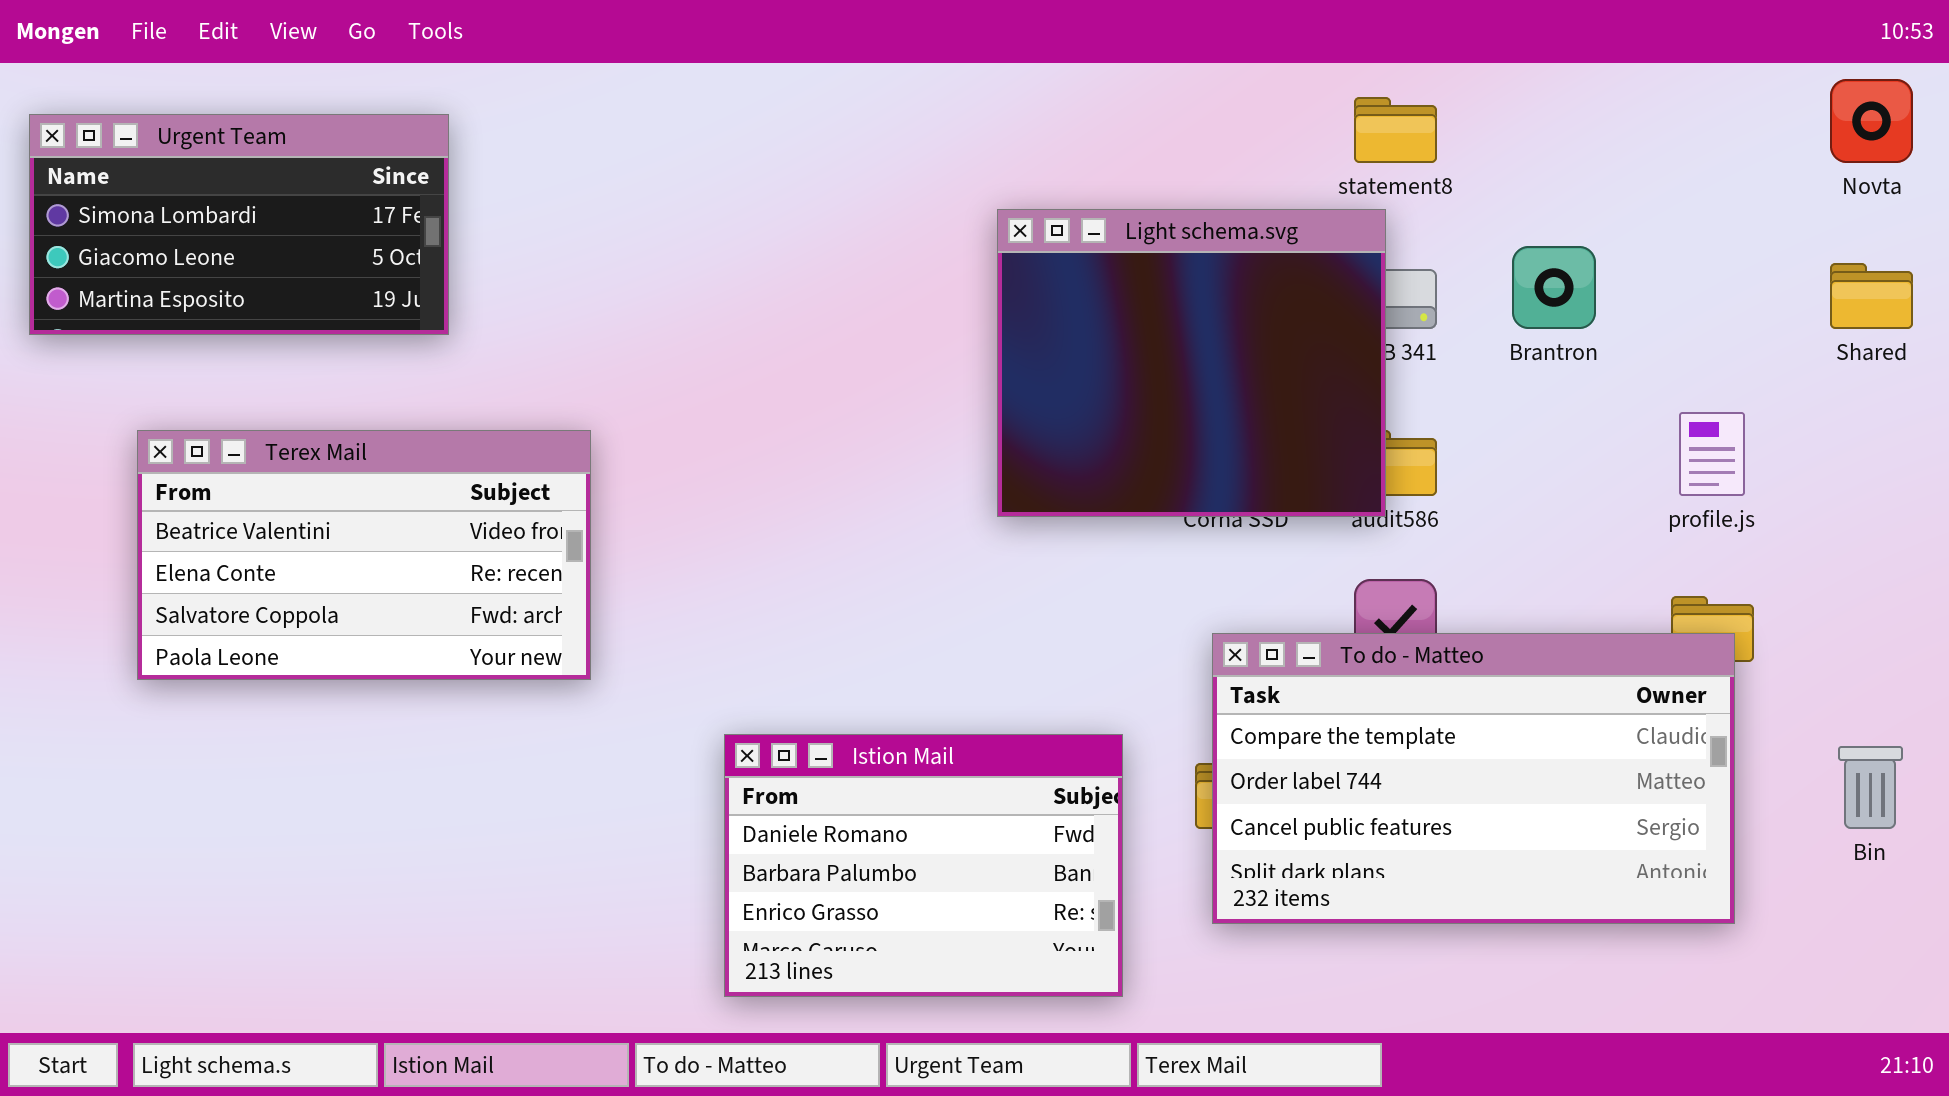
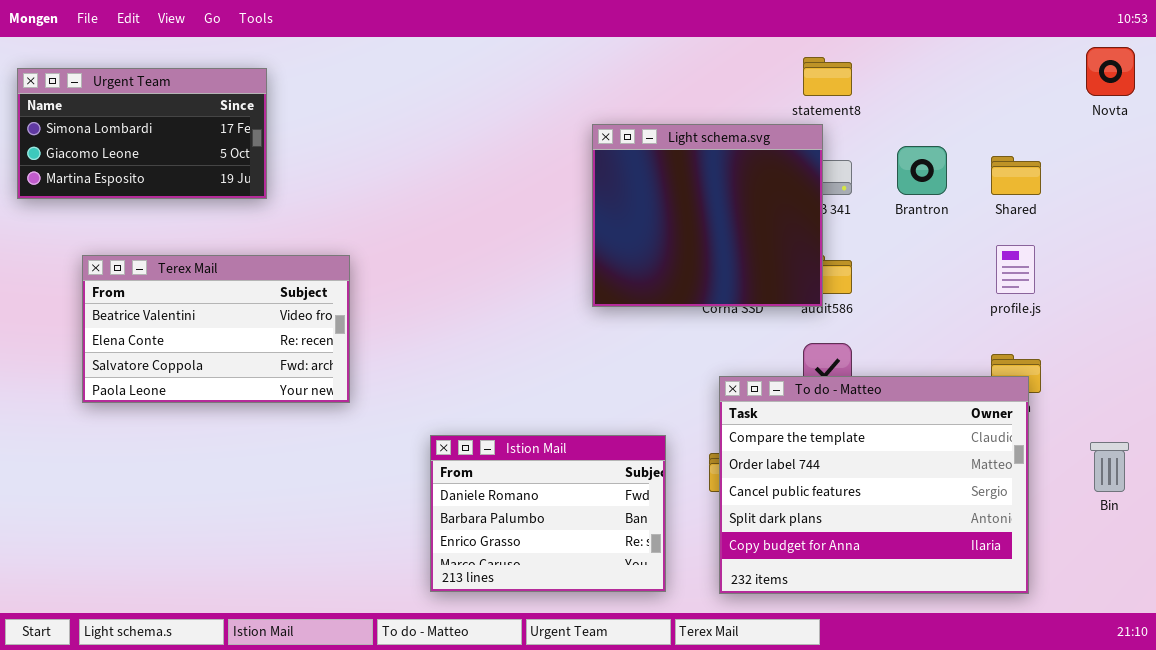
Shared: [1830,263,1913,329] -> [991,156,1041,195], moved
To do - Matteo: [1212,633,1735,924] -> [719,376,1029,594], resized

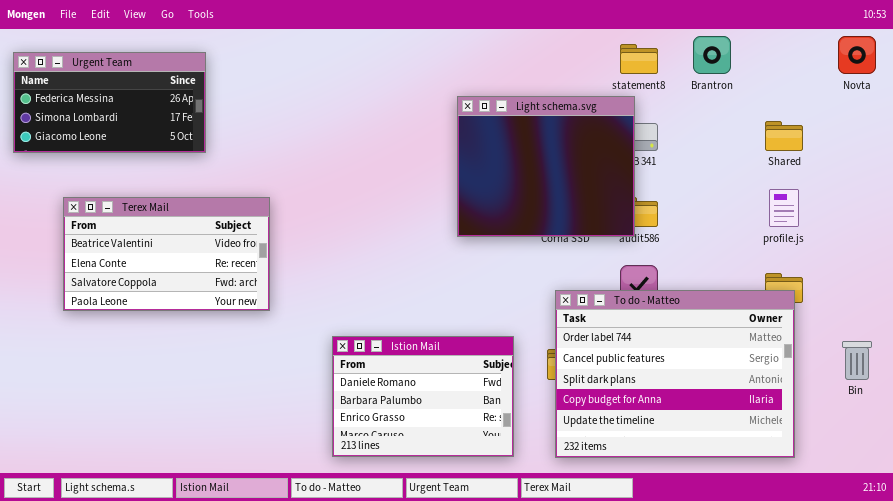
Urgent Team: [17,68,267,199] -> [13,52,206,153], scrolled up 1 row
Brantron: [897,146,947,195] -> [693,36,731,74], moved
To do - Matteo: [719,376,1029,594] -> [555,290,795,458], scrolled down 1 row

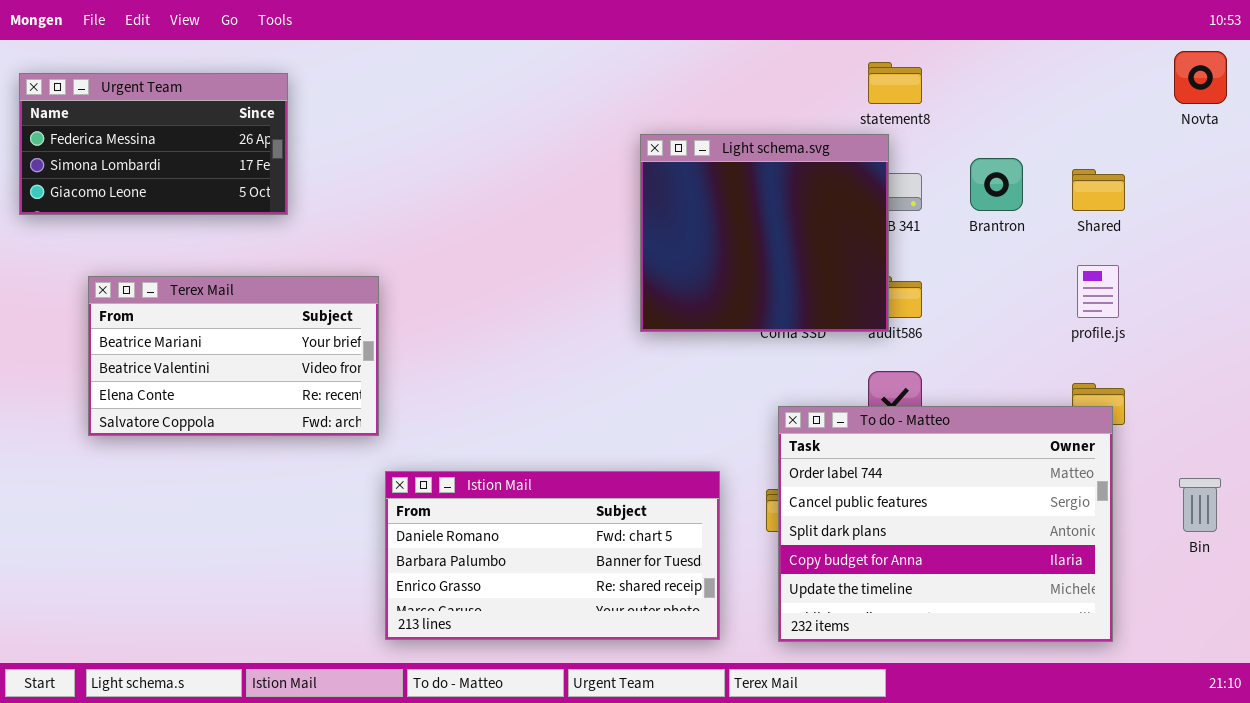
Brantron: [693,36,731,74] -> [970,158,1023,211], moved
Terex Mail: [63,197,270,311] -> [88,276,379,436], scrolled up 1 row
Istion Mail: [332,336,514,457] -> [385,471,720,640], resized

